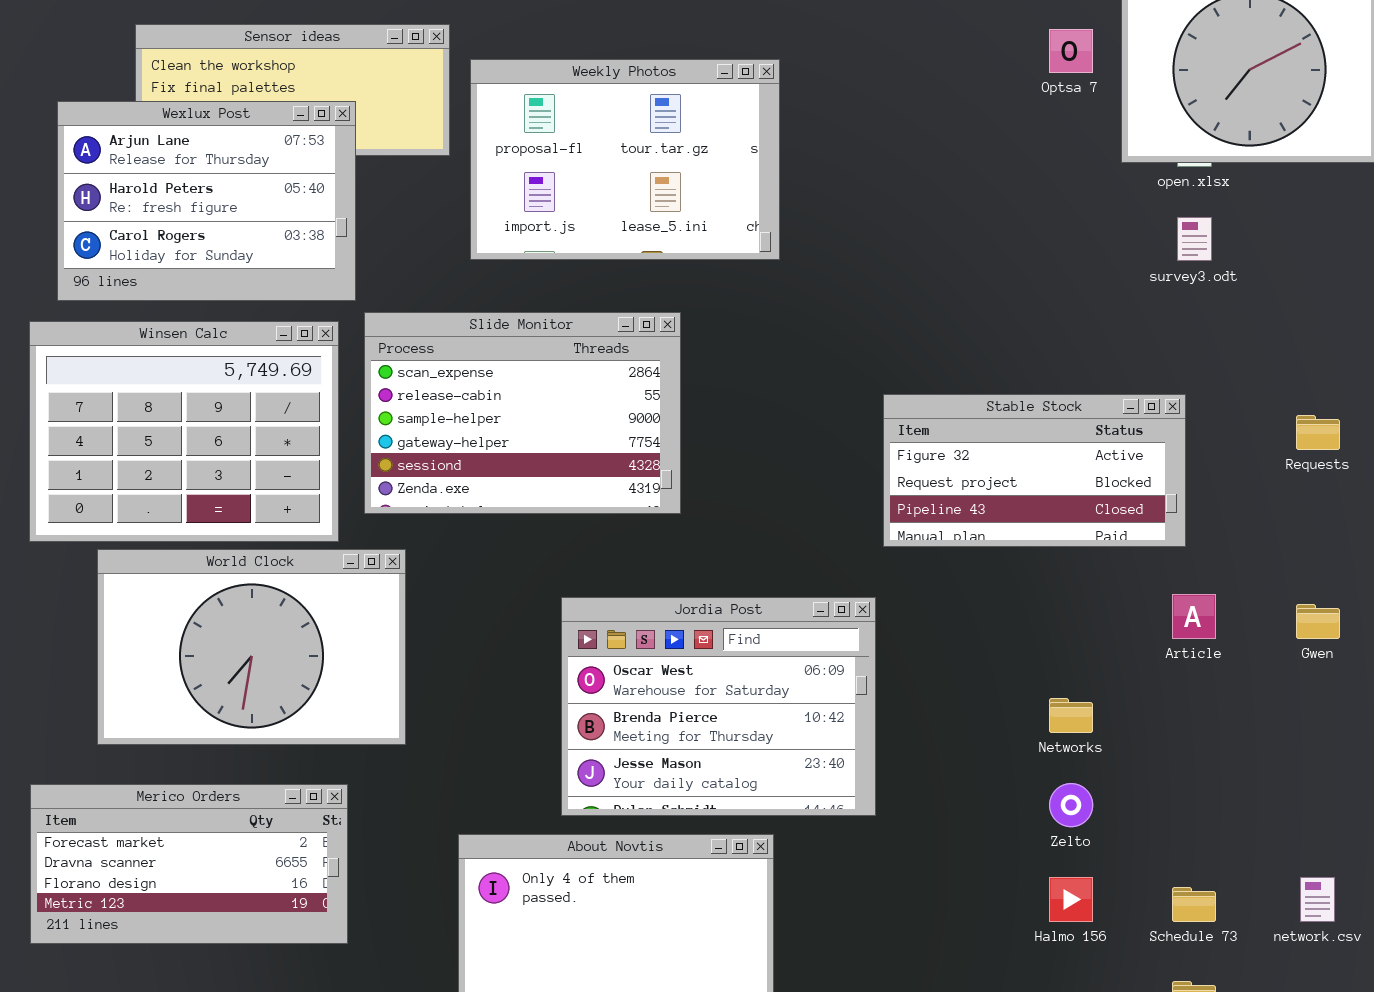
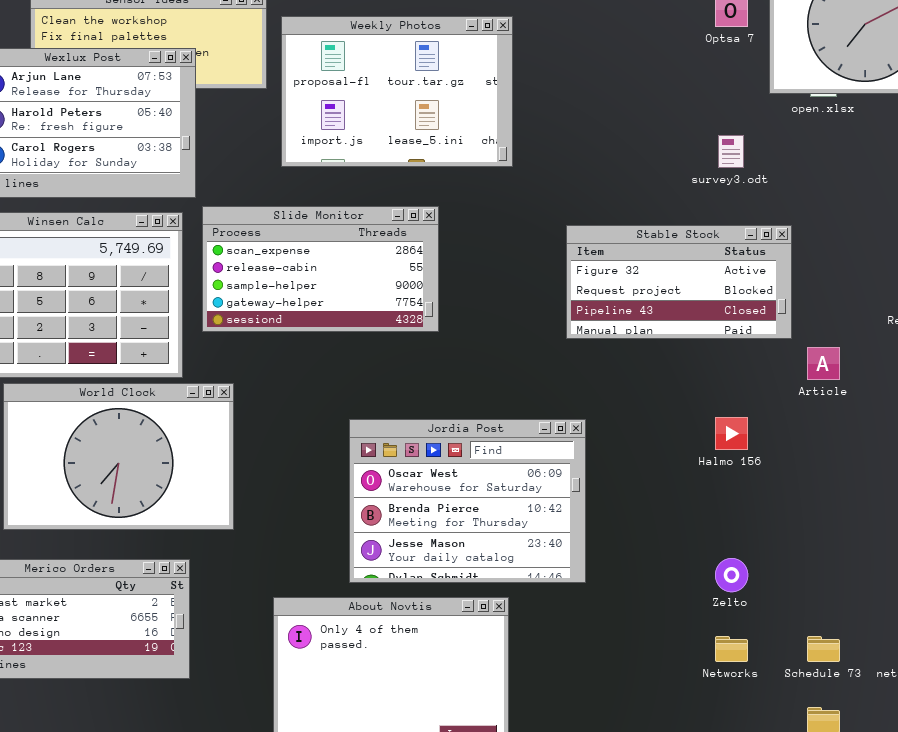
survey3.odt: [1177,217,1212,261] -> [718,135,744,168], moved
Slide Monitor: [364,312,681,514] -> [202,206,439,332], resized
Stable Stock: [883,394,1186,547] -> [566,225,792,339], moved
Article: [1172,594,1216,639] -> [807,347,840,380], moved
Networks: [1049,698,1093,733] -> [715,636,748,662], moved
Halmo 156: [1049,877,1093,922] -> [715,417,748,450], moved

